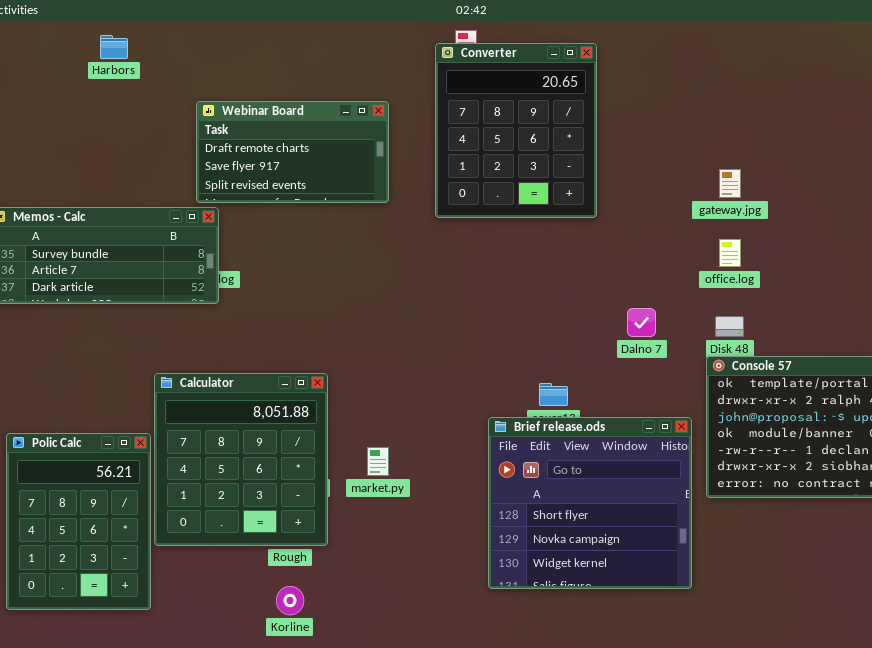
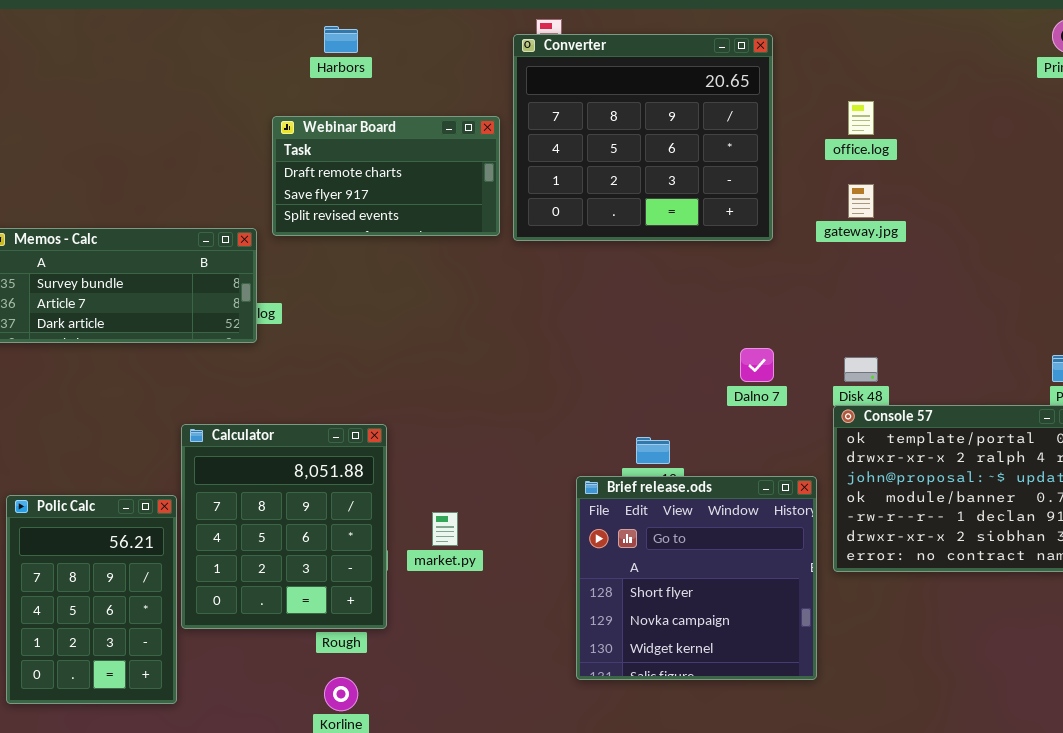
Harbors: [100,35,128,59] -> [324,26,358,53], moved
Converter: [435,43,597,218] -> [513,34,773,241], resized
Webinar Board: [196,101,389,203] -> [272,116,500,236], moved
office.log: [719,239,741,267] -> [848,101,874,135], moved

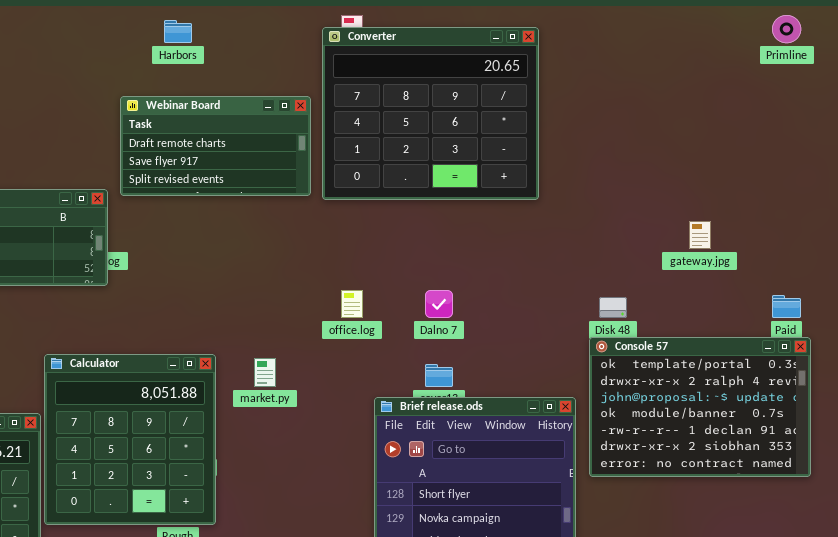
office.log: [848,101,874,135] -> [341,290,363,318], moved
gateway.jpg: [848,184,874,218] -> [689,221,711,249], moved
Dalno 7: [740,348,774,382] -> [425,290,453,318], moved
market.py: [432,512,458,546] -> [254,358,276,387], moved

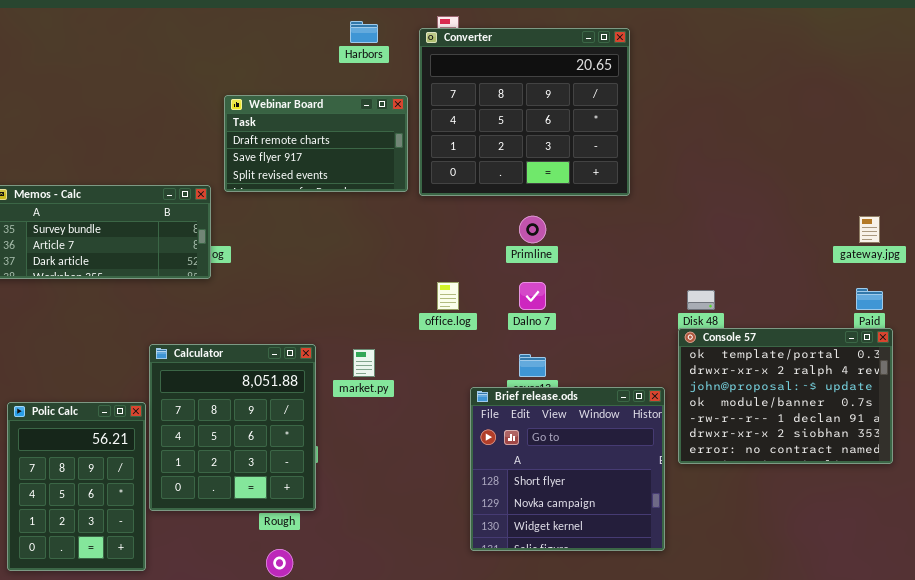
Primline: [772,15,801,43] -> [519,216,546,243], moved
Harbors: [164,20,192,43] -> [350,21,378,43], moved
gateway.jpg: [689,221,711,249] -> [859,216,880,243], moved

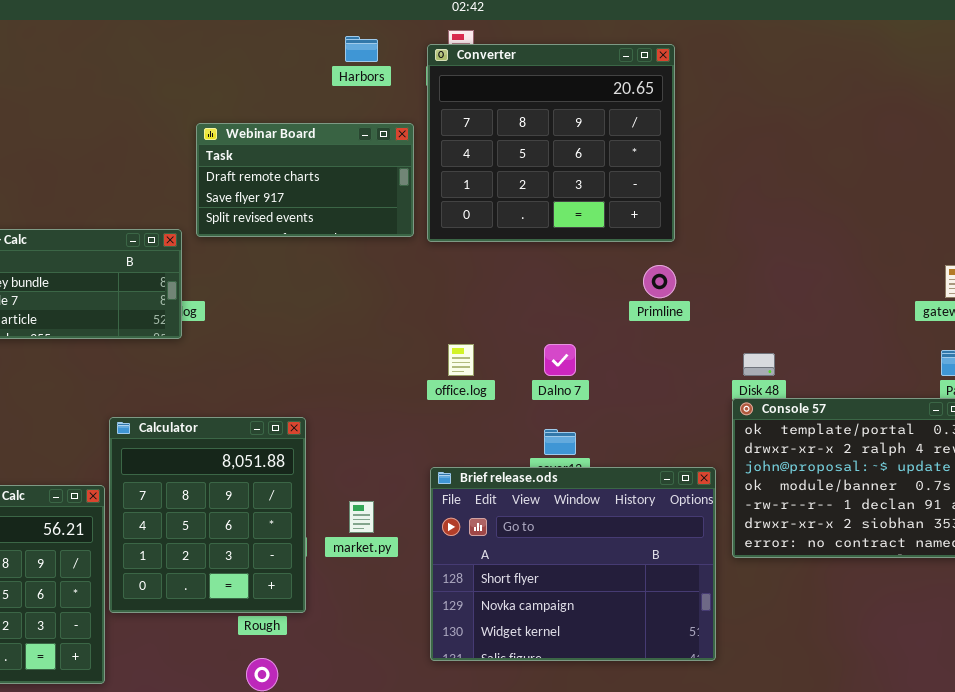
Primline: [519,216,546,243] -> [643,265,676,298], moved
market.py: [353,349,375,377] -> [349,501,374,533], moved
Brief release.ods: [470,387,665,551] -> [430,467,716,661], resized

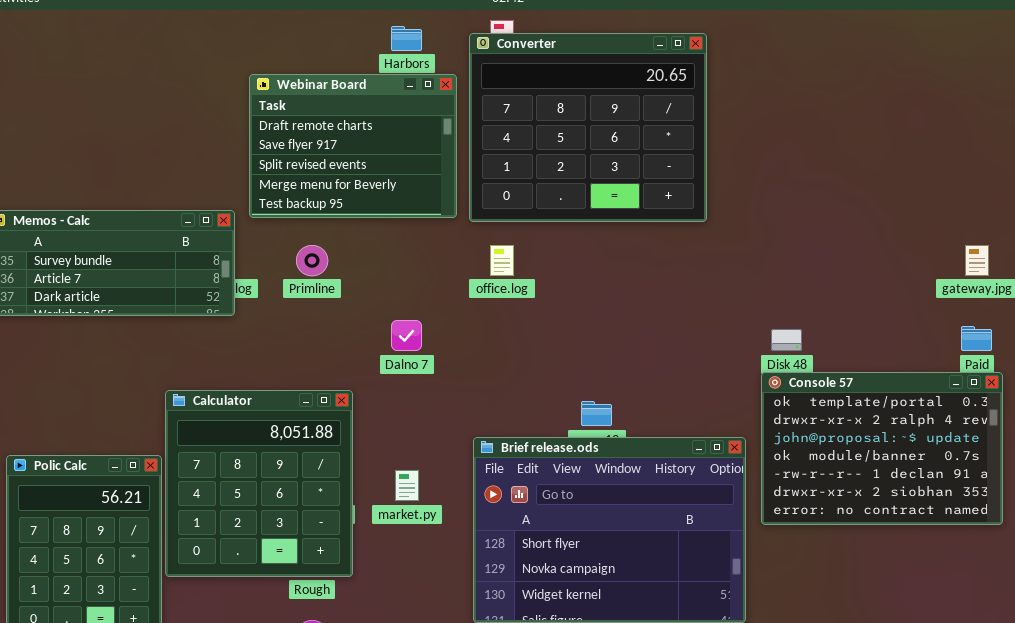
Webinar Board: [196,123,414,237] -> [249,74,457,218], resized
Primline: [643,265,676,298] -> [296,245,328,276], moved
office.log: [448,344,474,376] -> [490,245,514,276], moved
Dalno 7: [544,344,576,376] -> [391,320,422,351], moved

